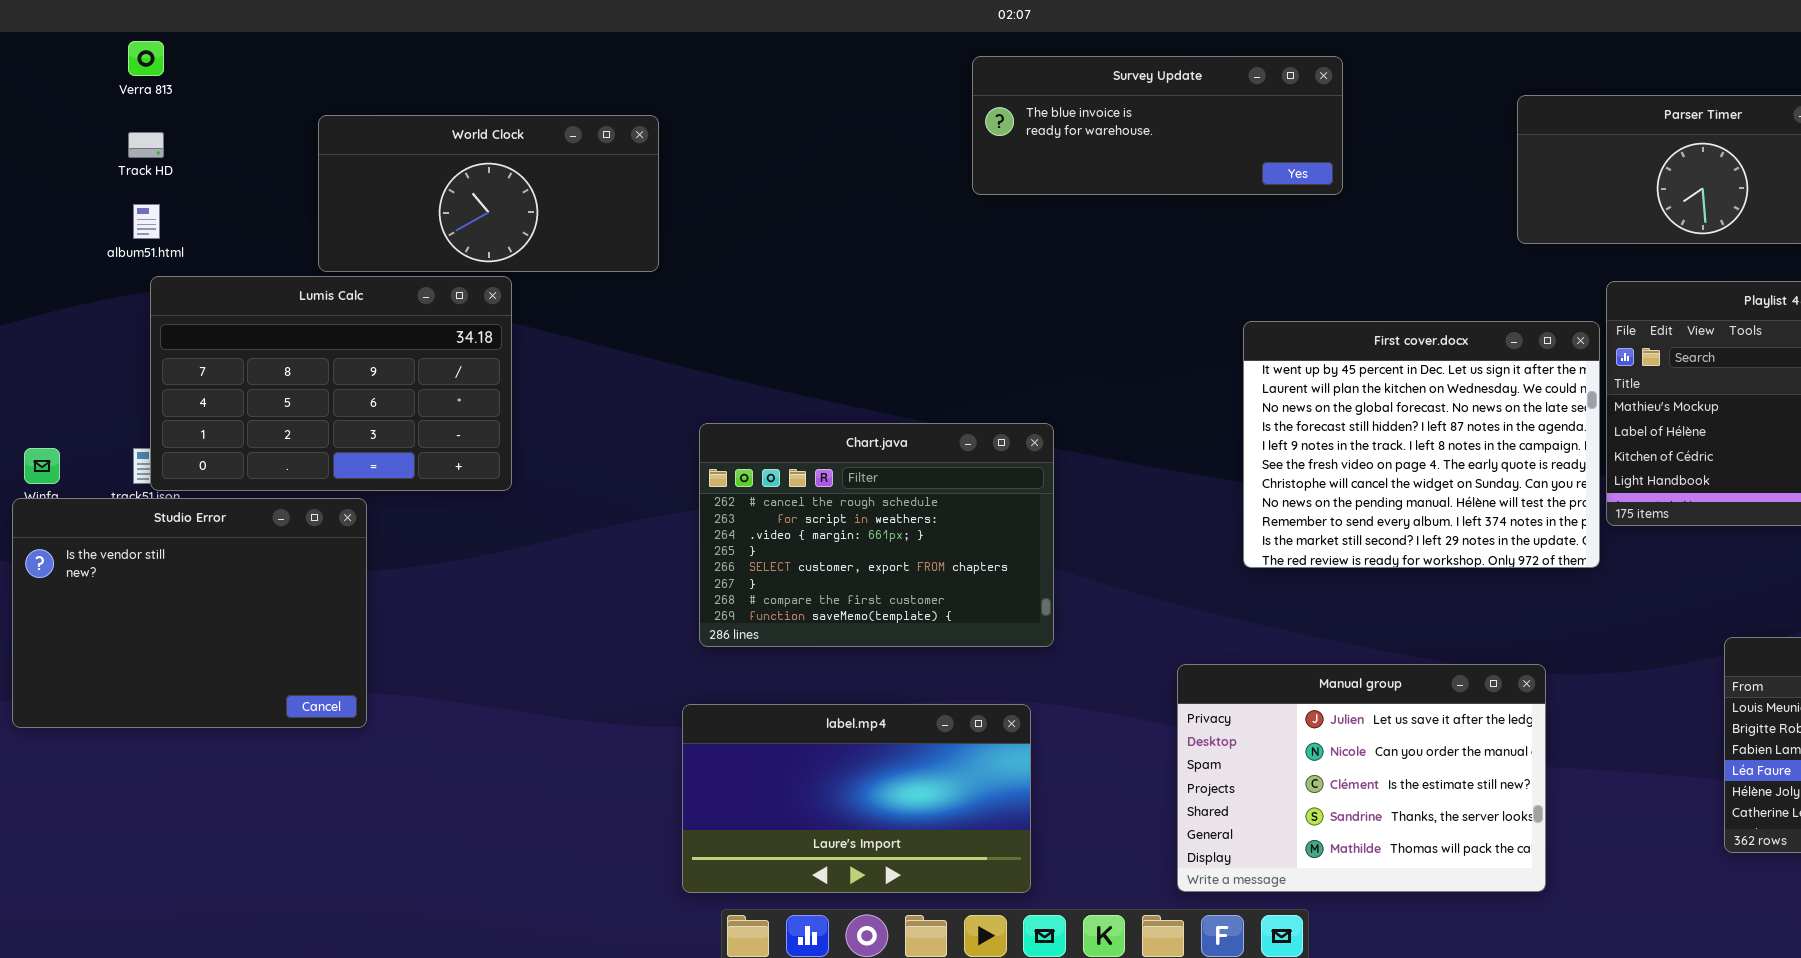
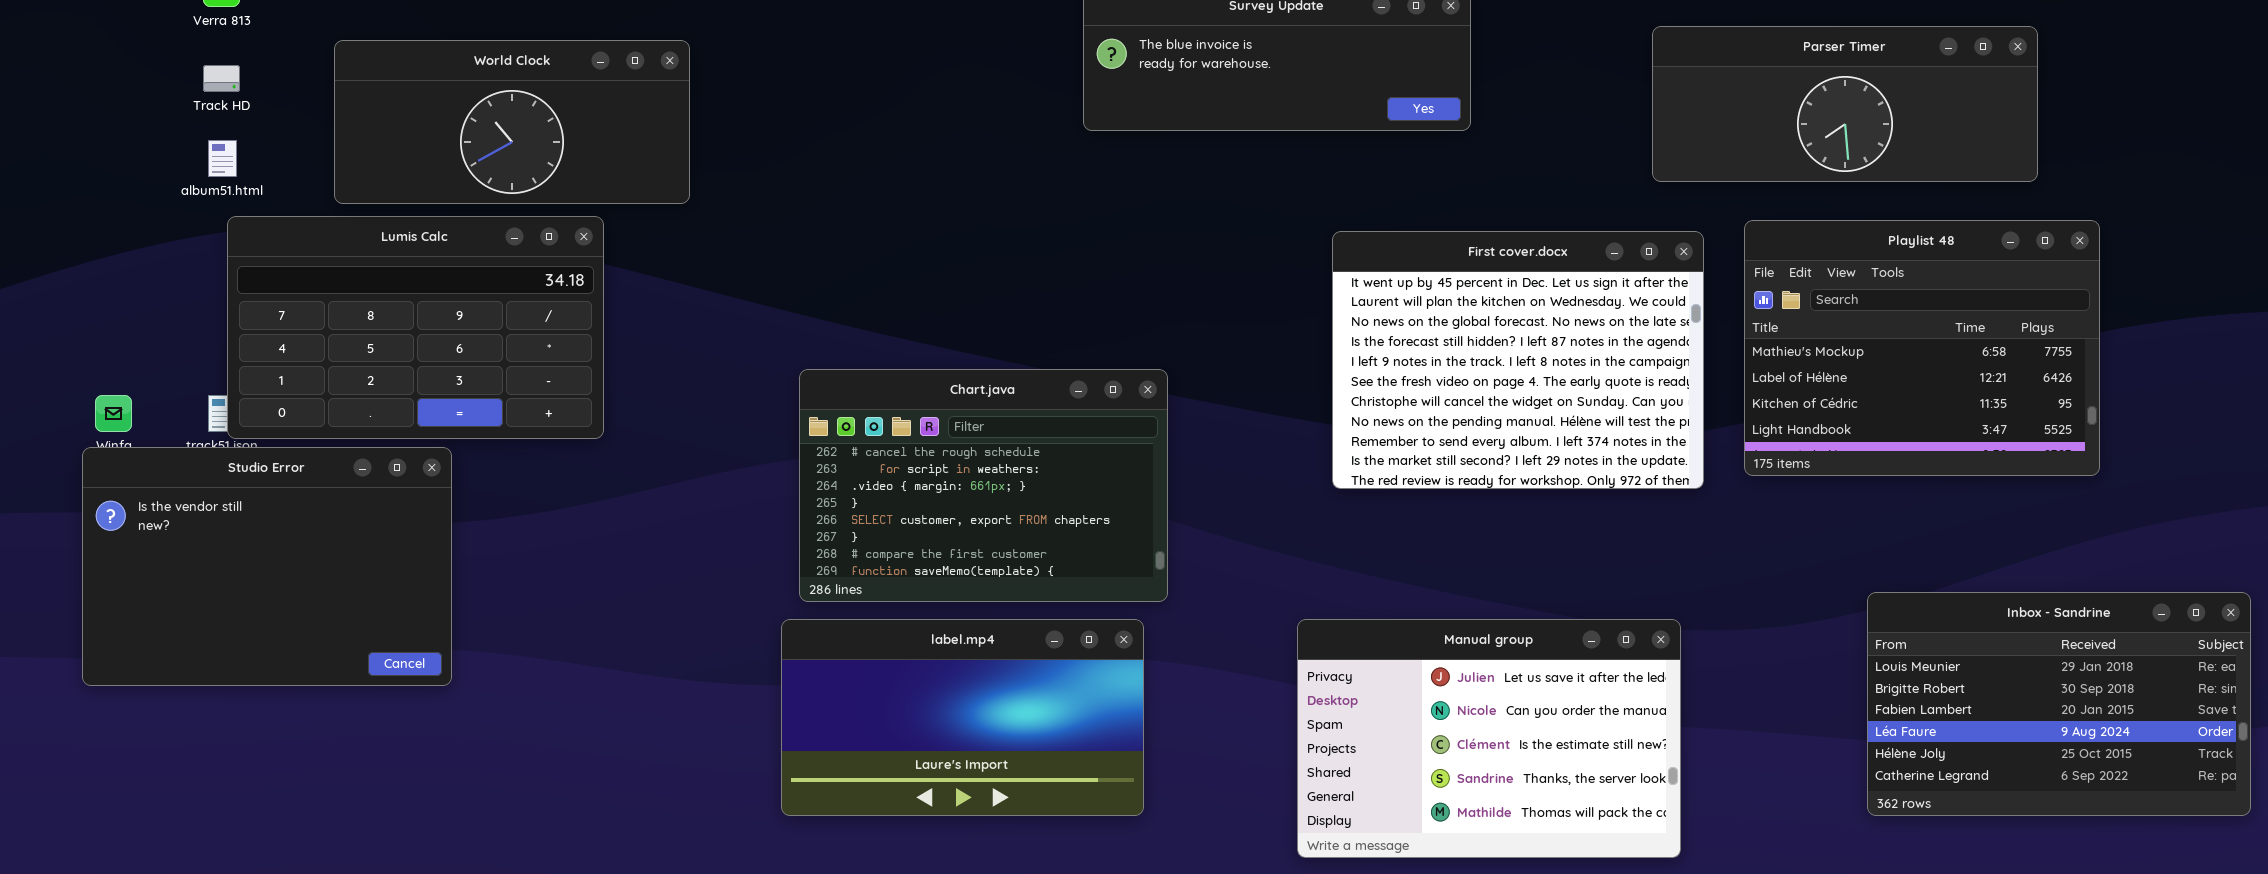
World Clock: [318,115,659,272] -> [334,40,690,204], moved
First cover.docx: [1243,321,1600,568] -> [1332,231,1704,489], moved
label.mp4: [682,704,1031,893] -> [781,619,1144,816], moved

